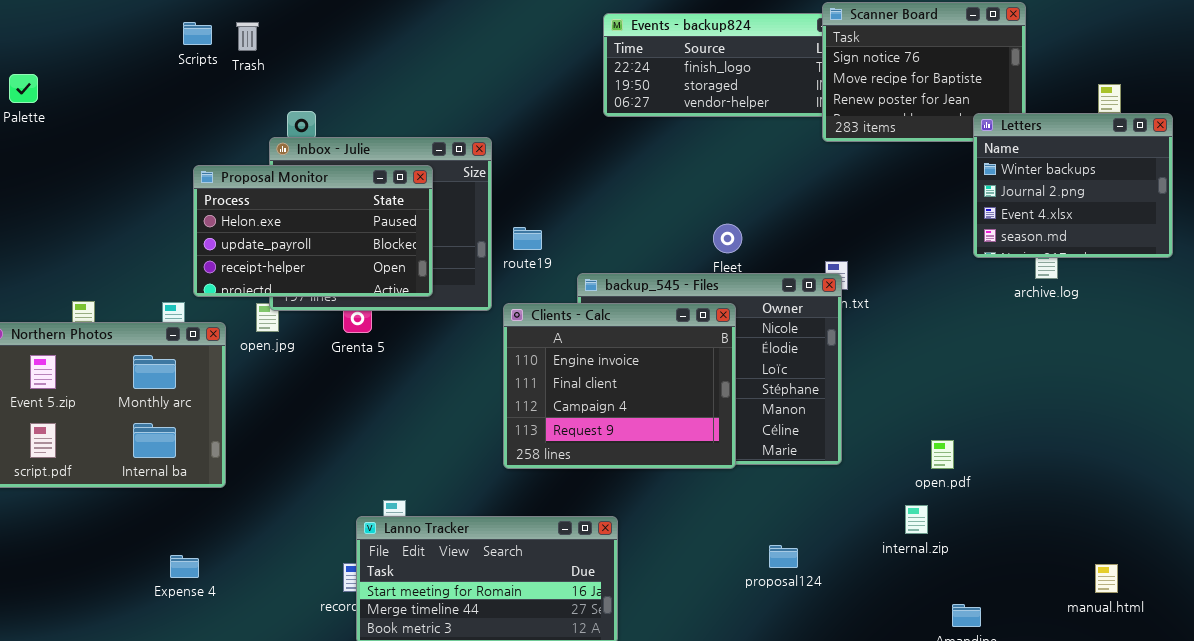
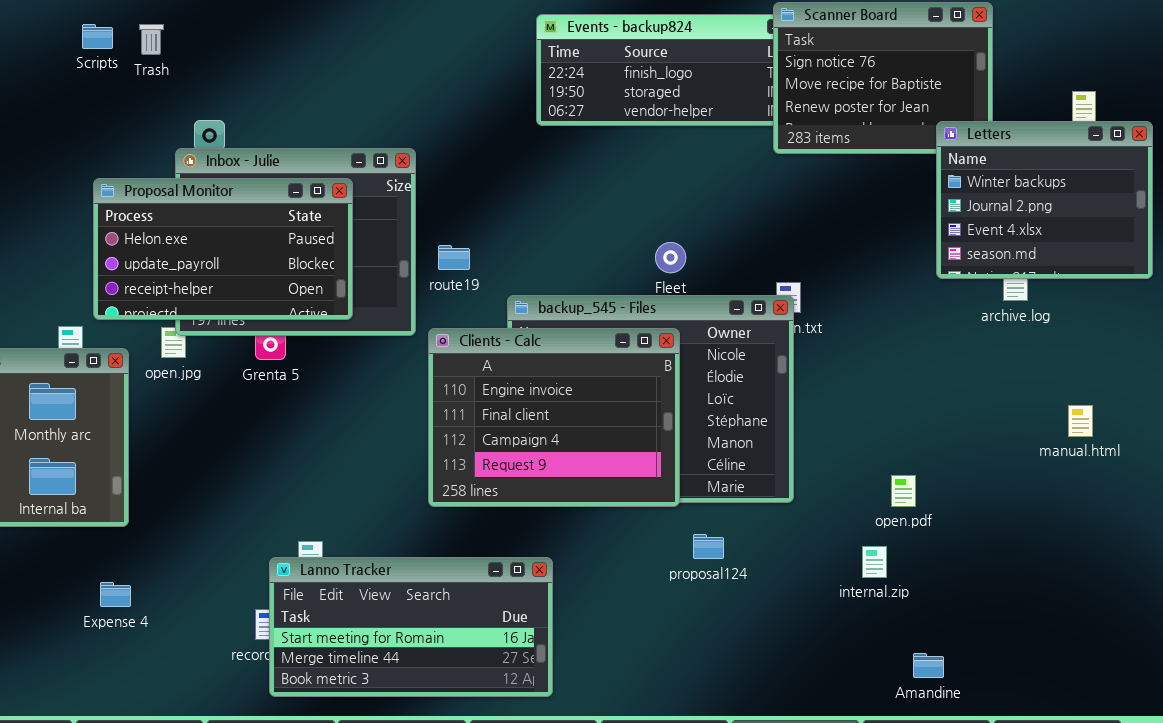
proposal124: [769,545,798,568] -> [693,534,724,559], moved
Expense 4: [170,555,199,578] -> [100,582,131,607], moved
manual.html: [1095,564,1118,593] -> [1068,405,1093,437], moved

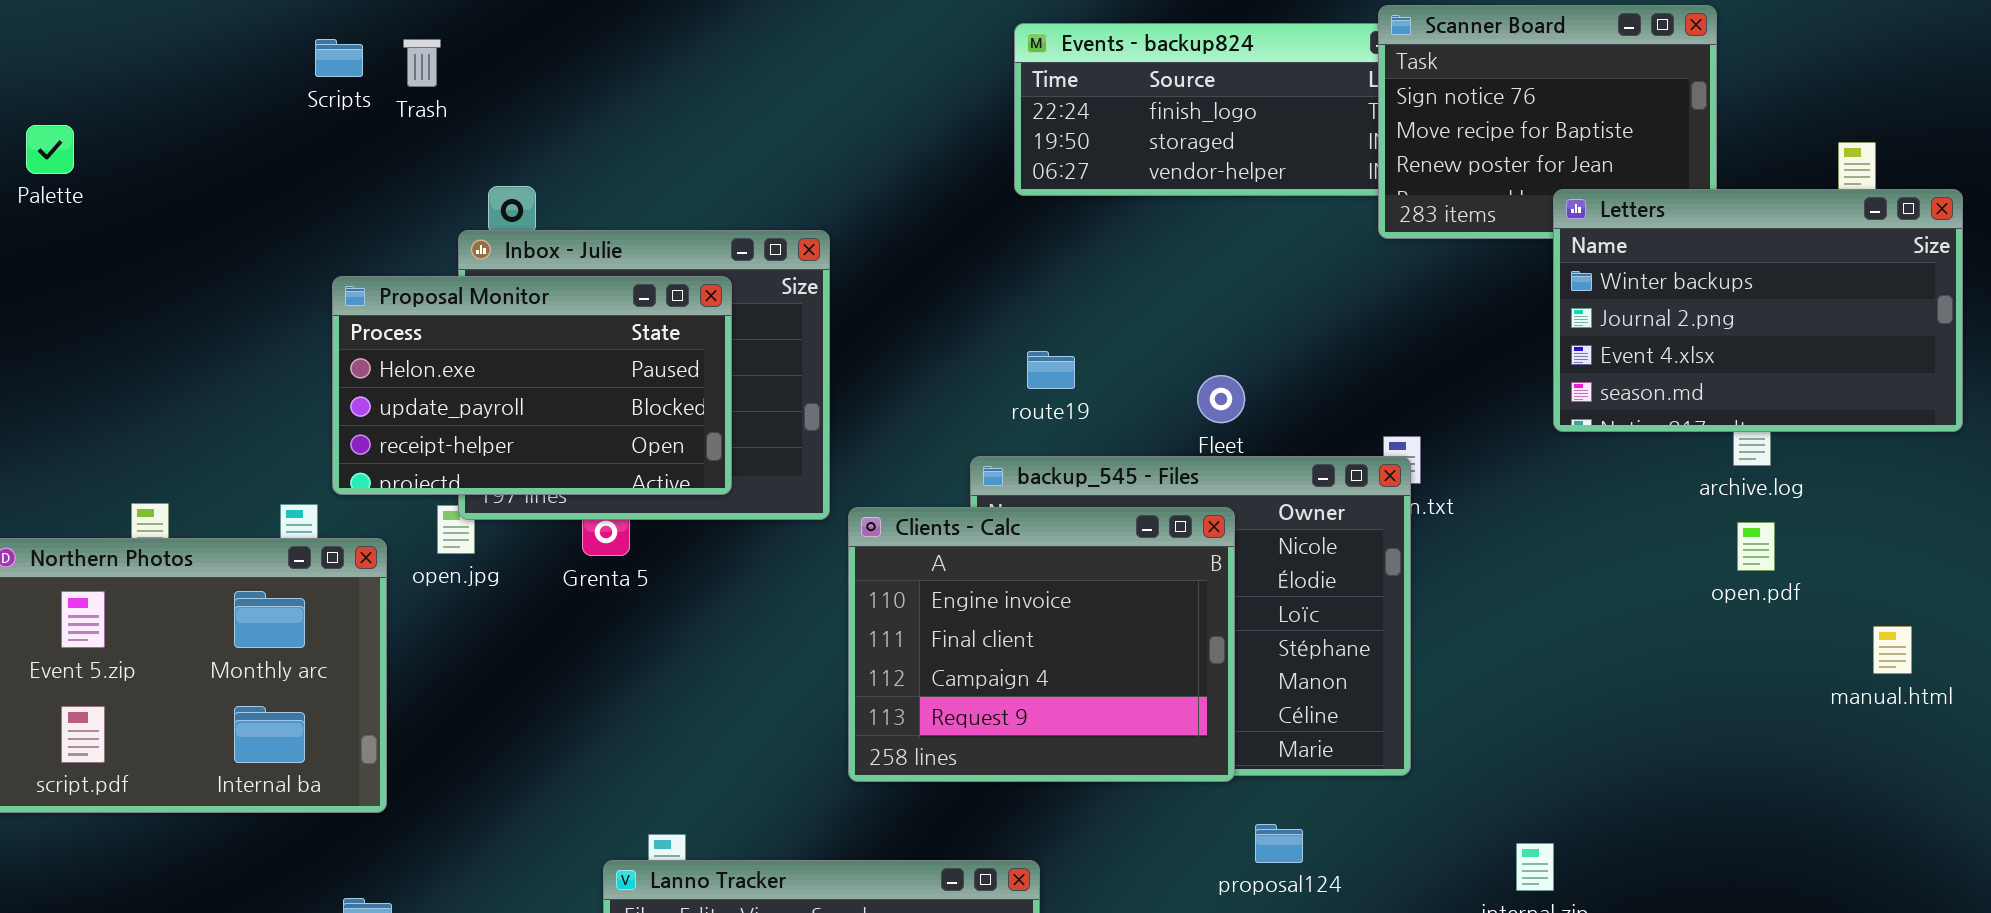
Letters: [936,121,1153,279] -> [1553,189,1963,432], resized
route19: [438,245,470,270] -> [1027,351,1075,389], moved
manual.html: [1068,405,1093,437] -> [1873,626,1912,674], moved
open.pdf: [891,475,916,507] -> [1737,522,1775,571], moved

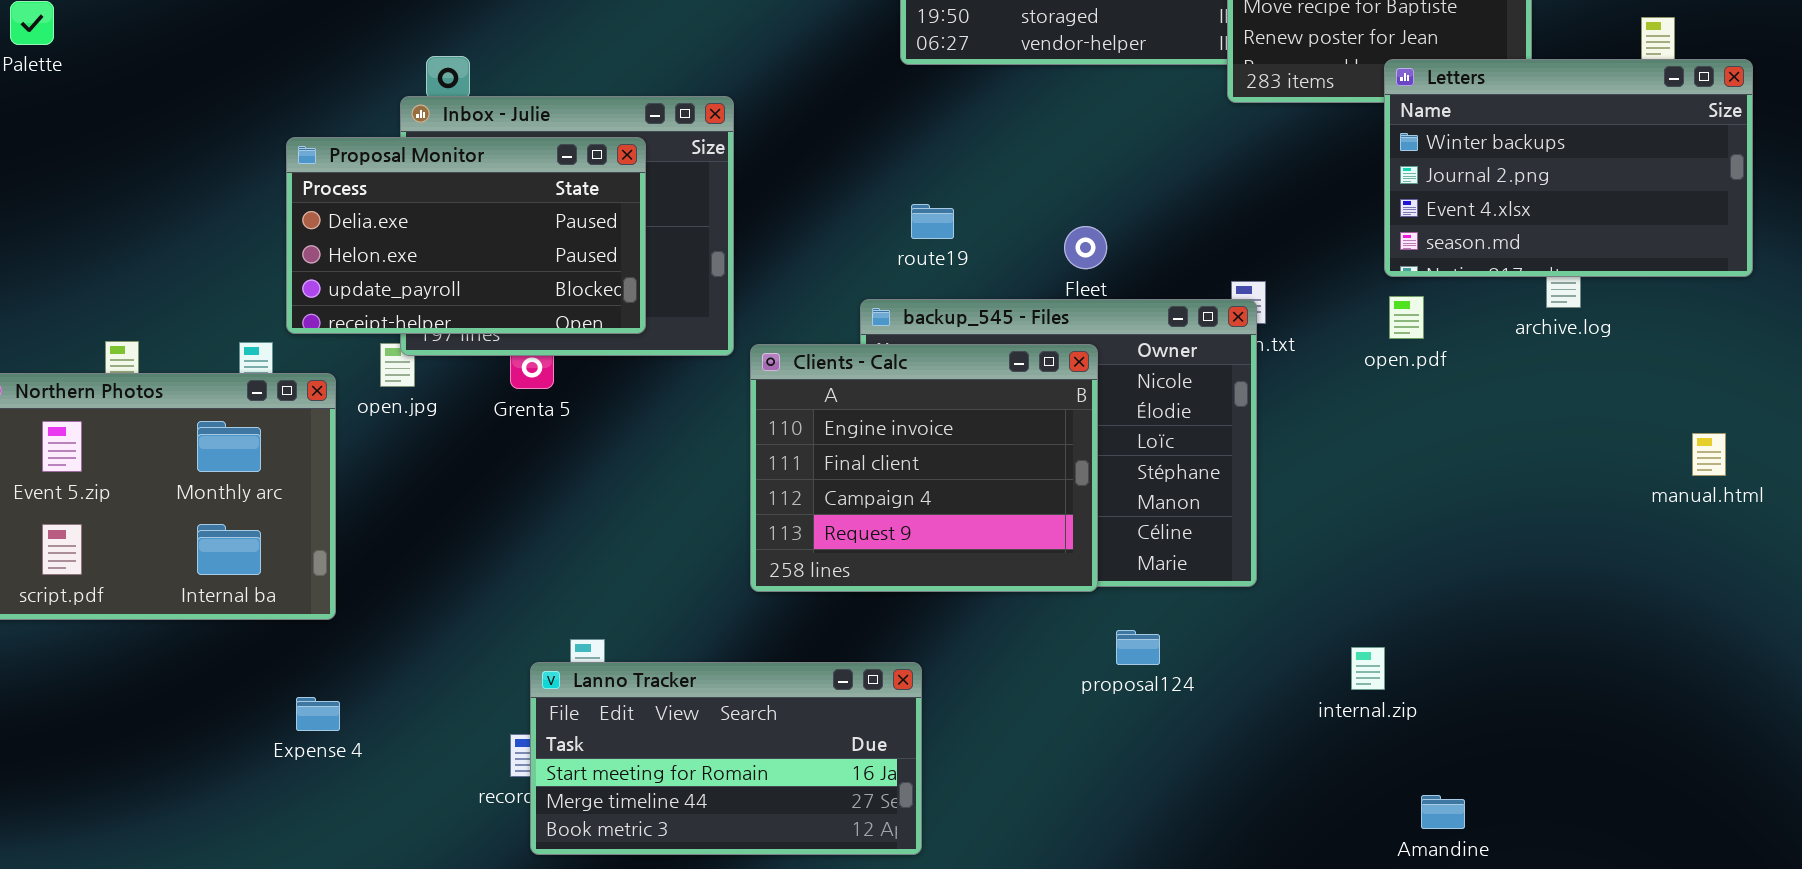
Proposal Monitor: [332,276,732,495] -> [286,137,646,334], scrolled up 1 row
open.pdf: [1737,522,1775,571] -> [1389,296,1424,339], moved
manual.html: [1873,626,1912,674] -> [1692,433,1726,476], moved

